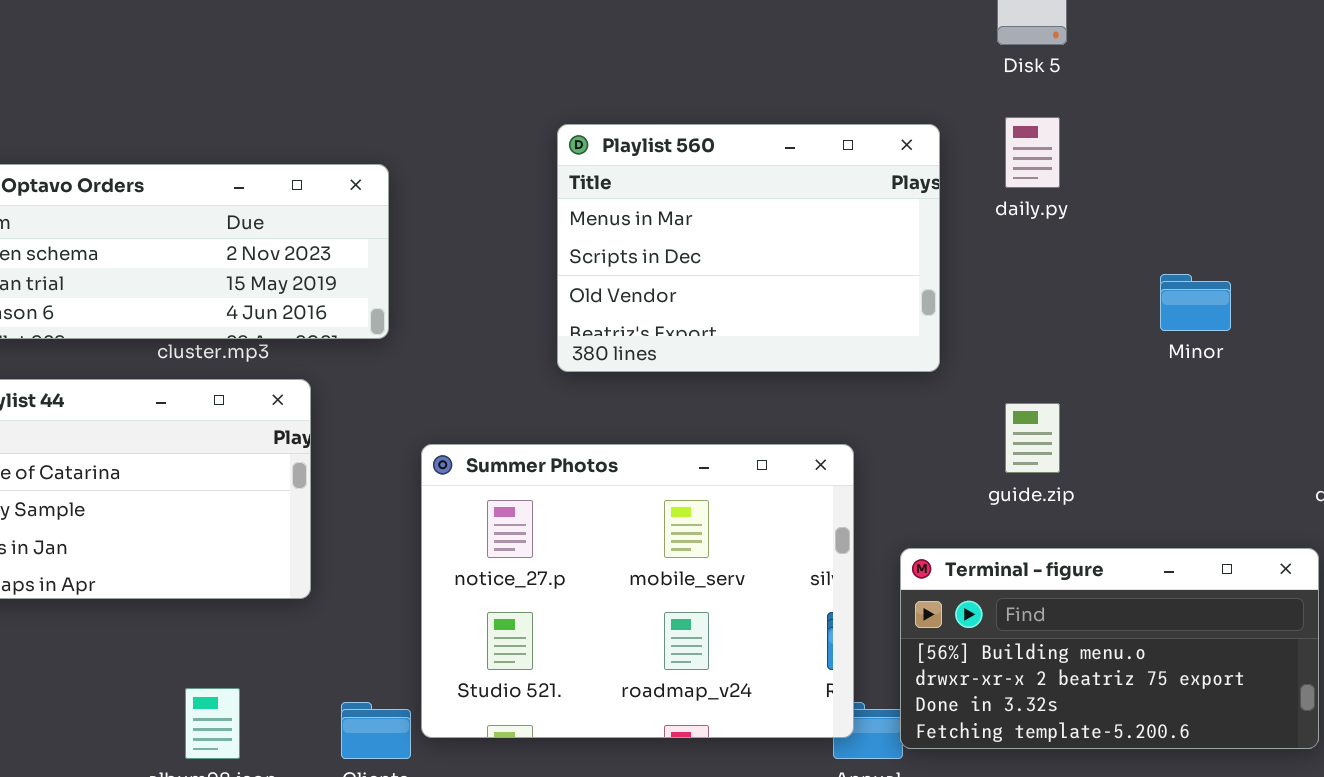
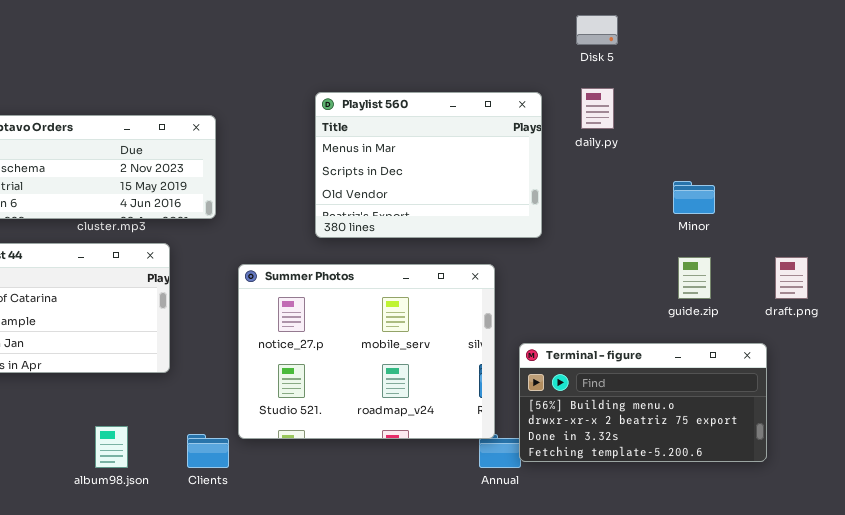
guide.zip: [1005,403,1060,473] -> [678,257,711,299], moved
Summer Photos: [421,444,854,738] -> [238,264,495,439], moved

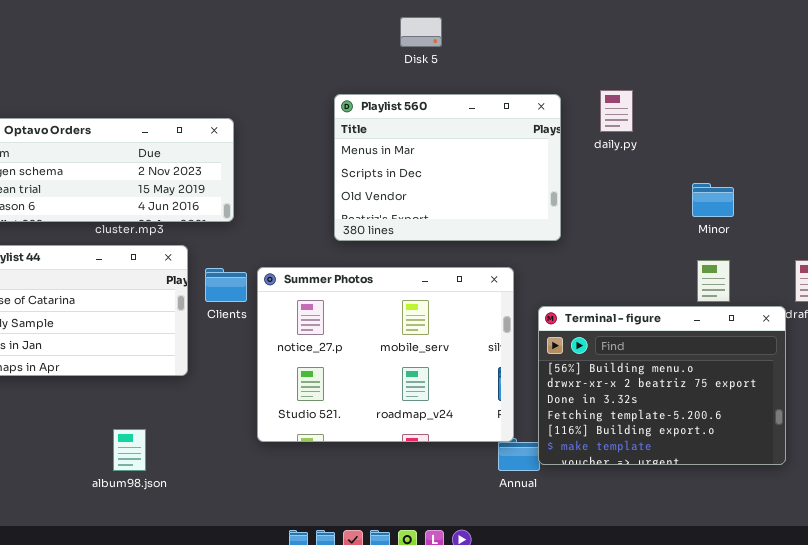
Disk 5: [576,15,618,45] -> [400,17,442,47], moved
Terminal - figure: [519,343,767,462] -> [538,306,786,465], resized
Clients: [187,434,229,468] -> [205,268,247,302], moved

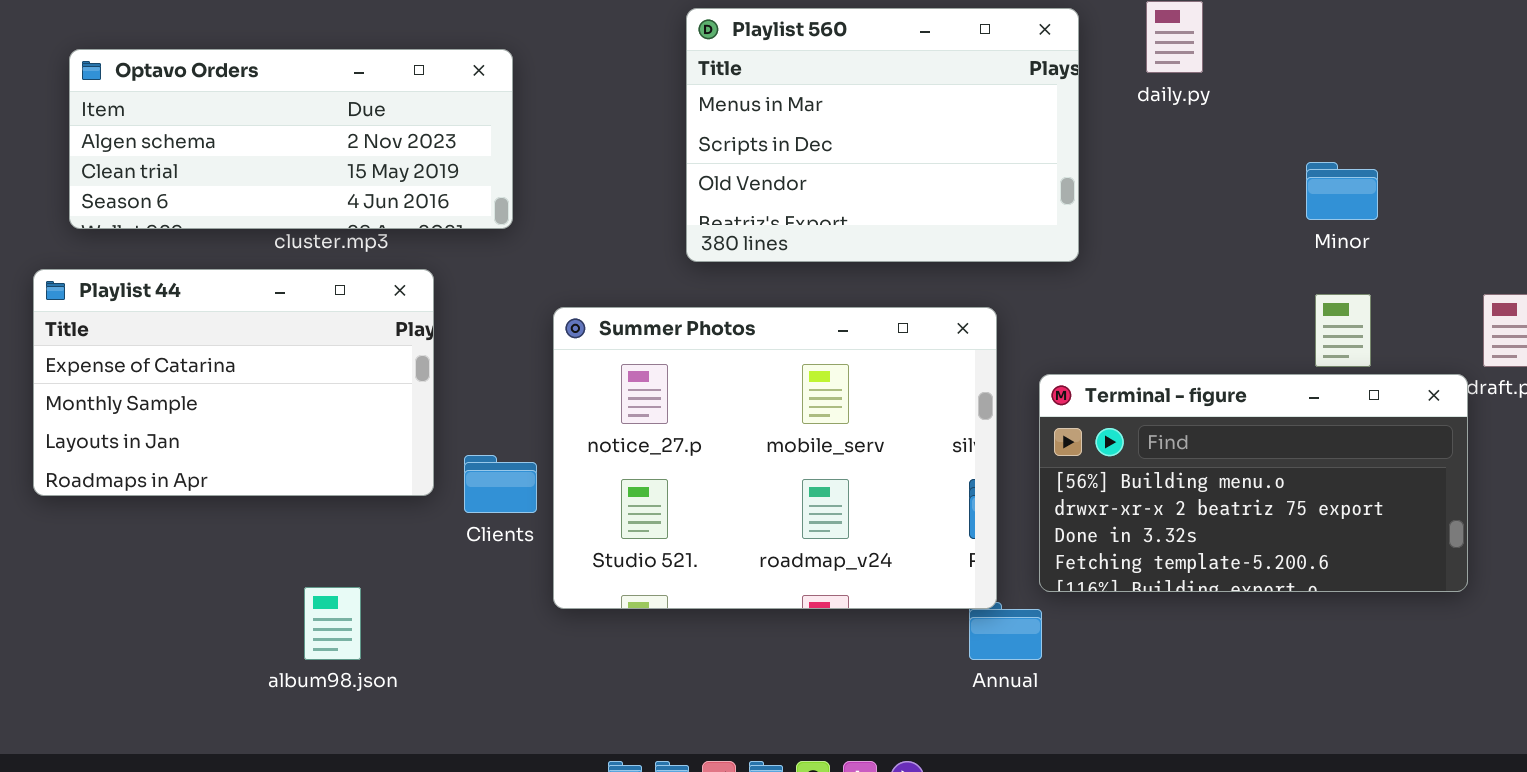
Clients: [205,268,247,302] -> [464,455,537,513], moved
Terminal - figure: [538,306,786,465] -> [1039,374,1468,592], resized

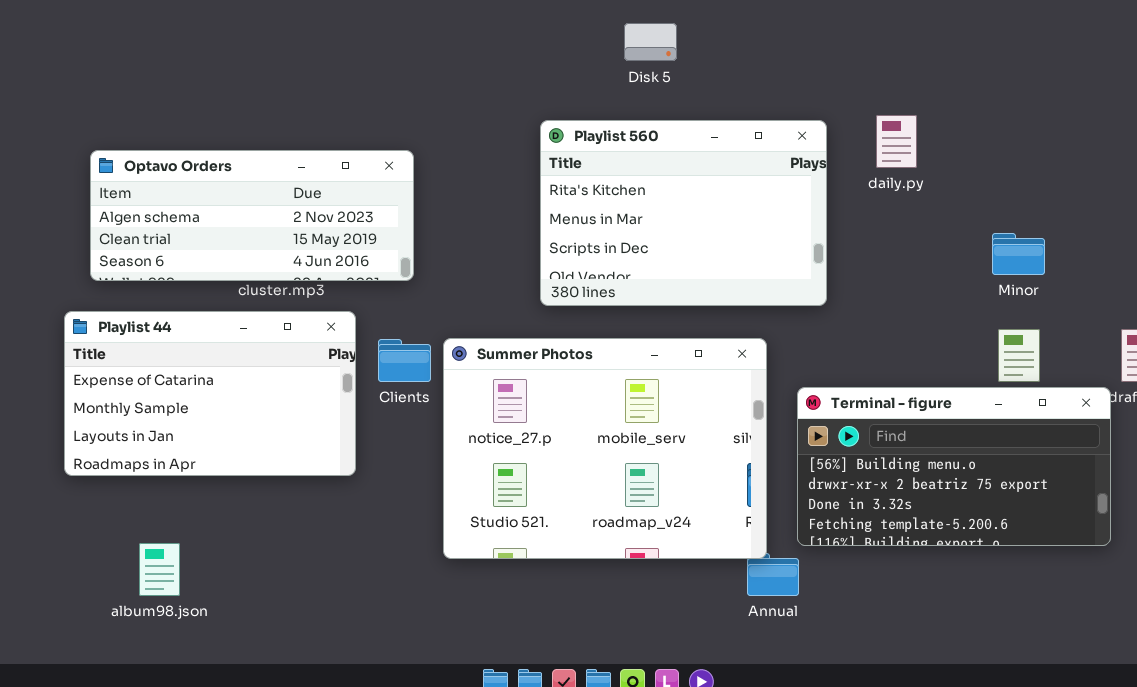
Playlist 560: [686,8,1079,262] -> [540,120,827,306], scrolled up 1 row
Clients: [464,455,537,513] -> [378,339,431,382], moved
album98.json: [304,587,361,660] -> [139,543,180,596], moved

